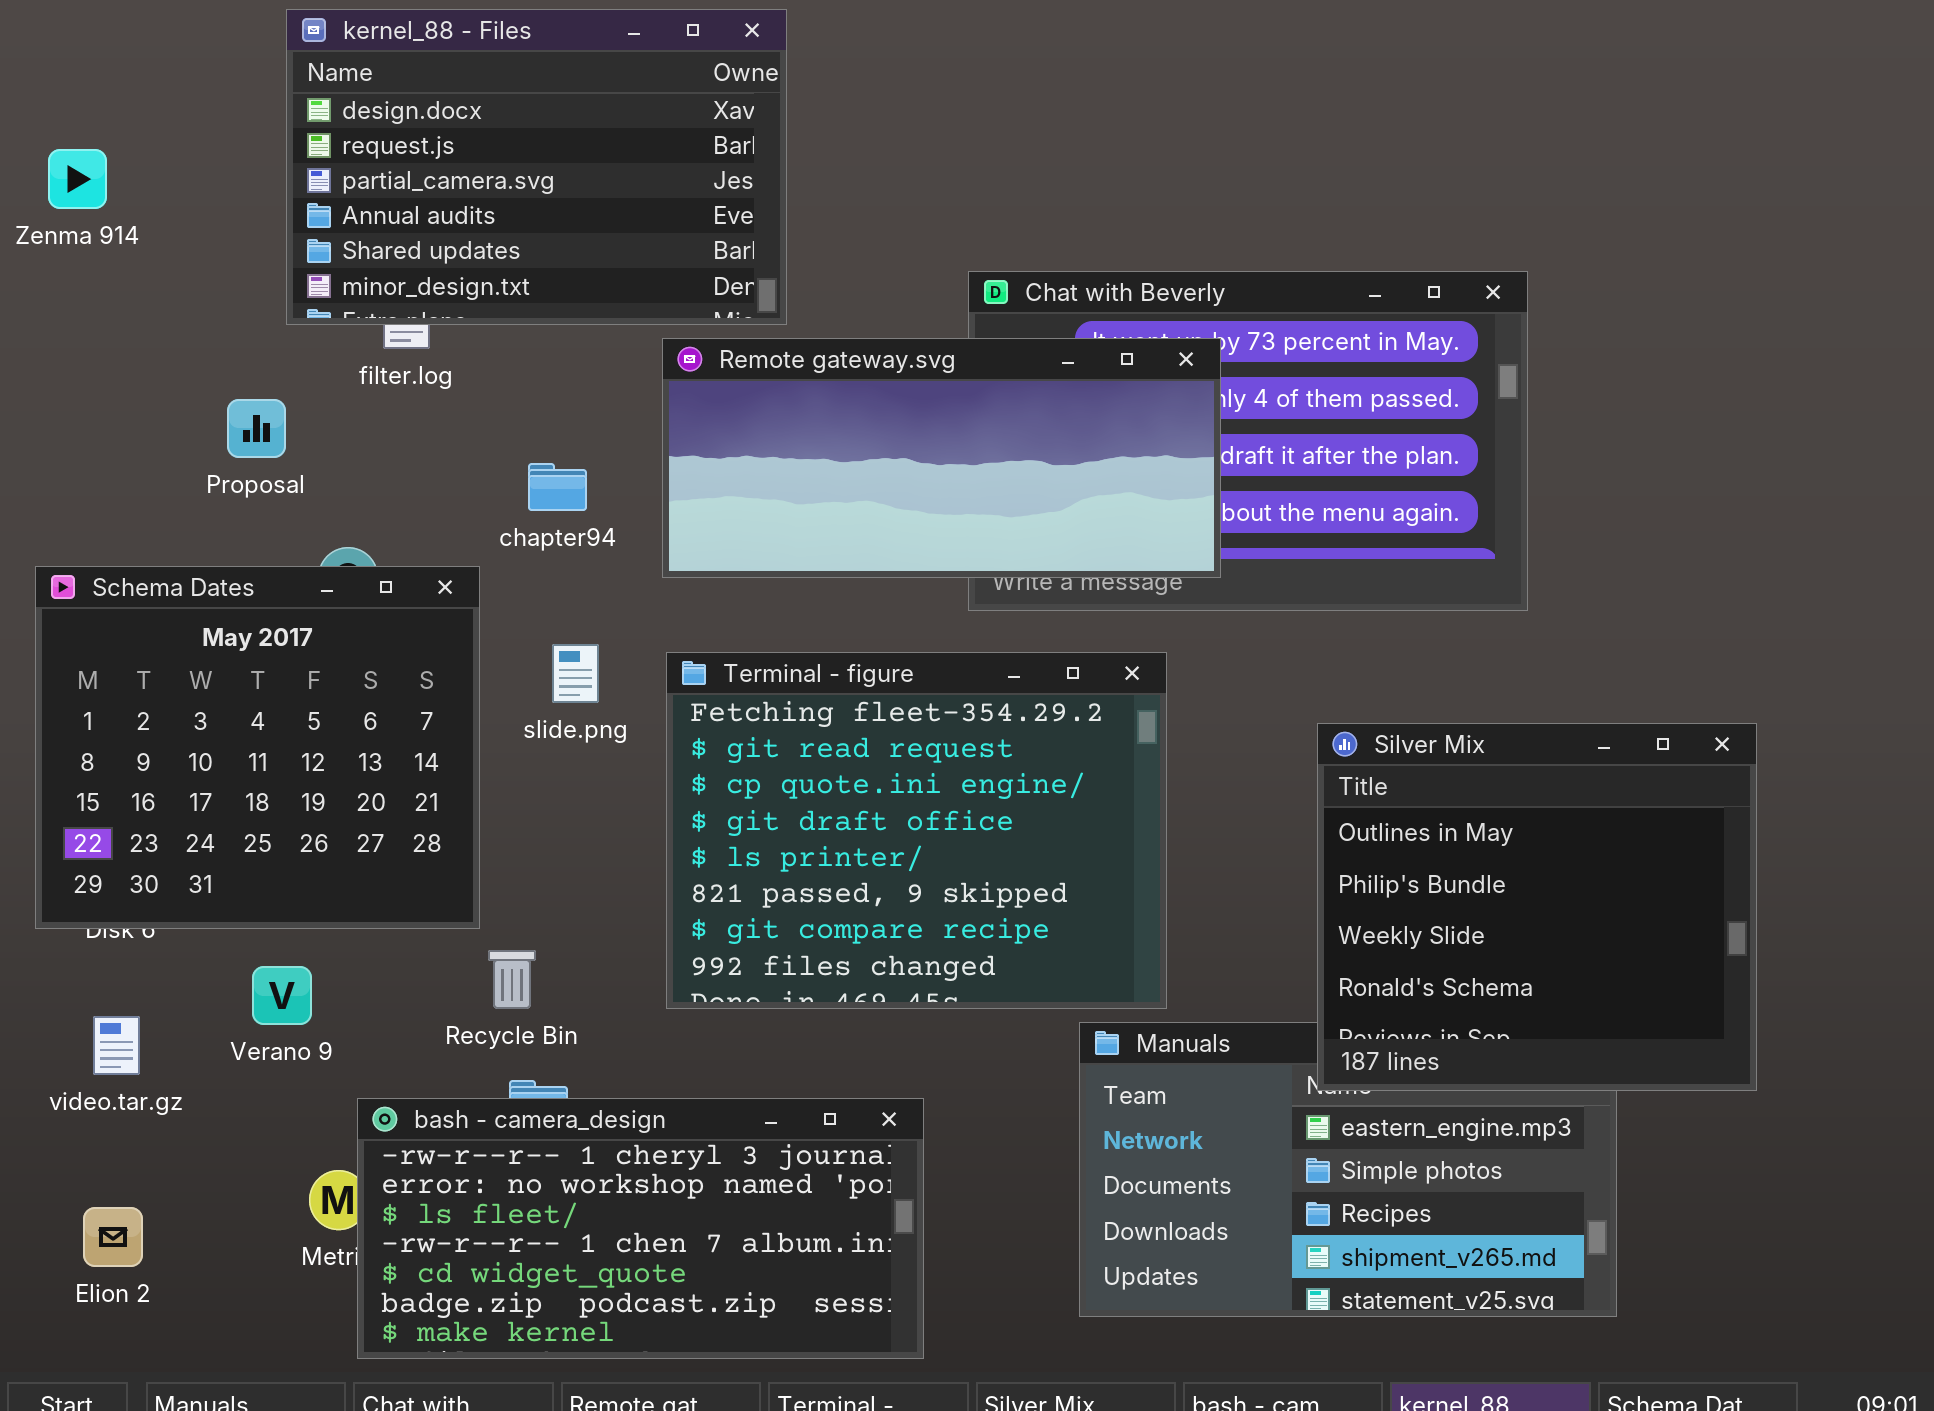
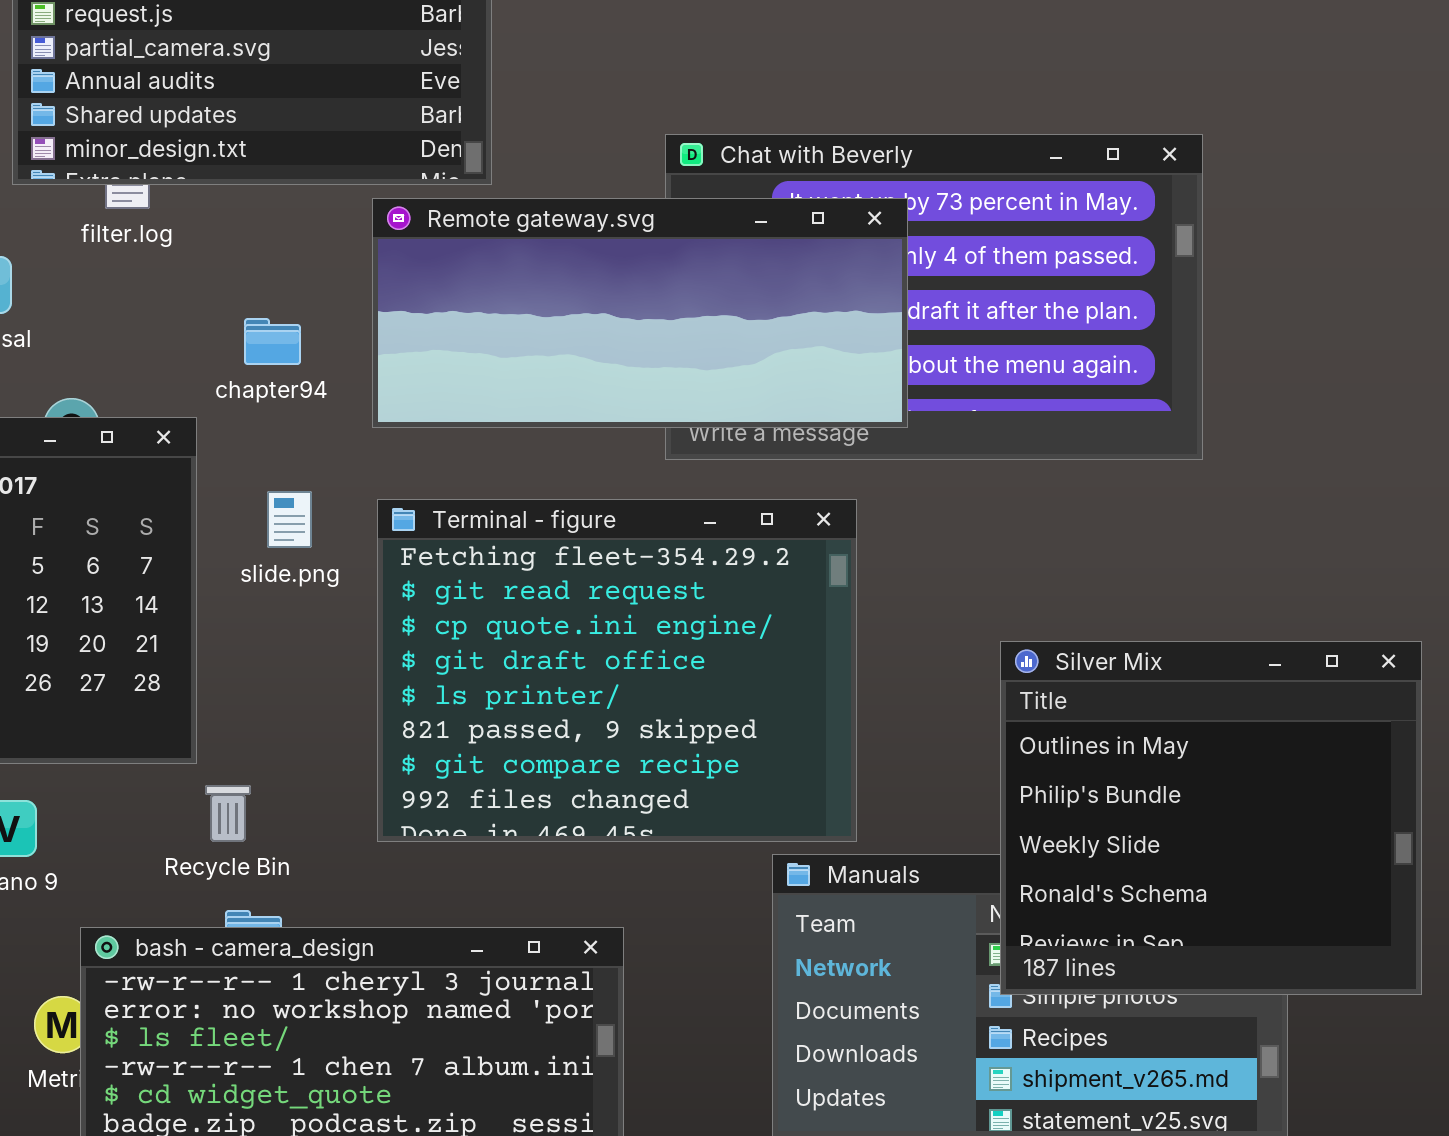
Silver Mix: [1317,723,1757,1091] -> [1000,641,1422,995], moved

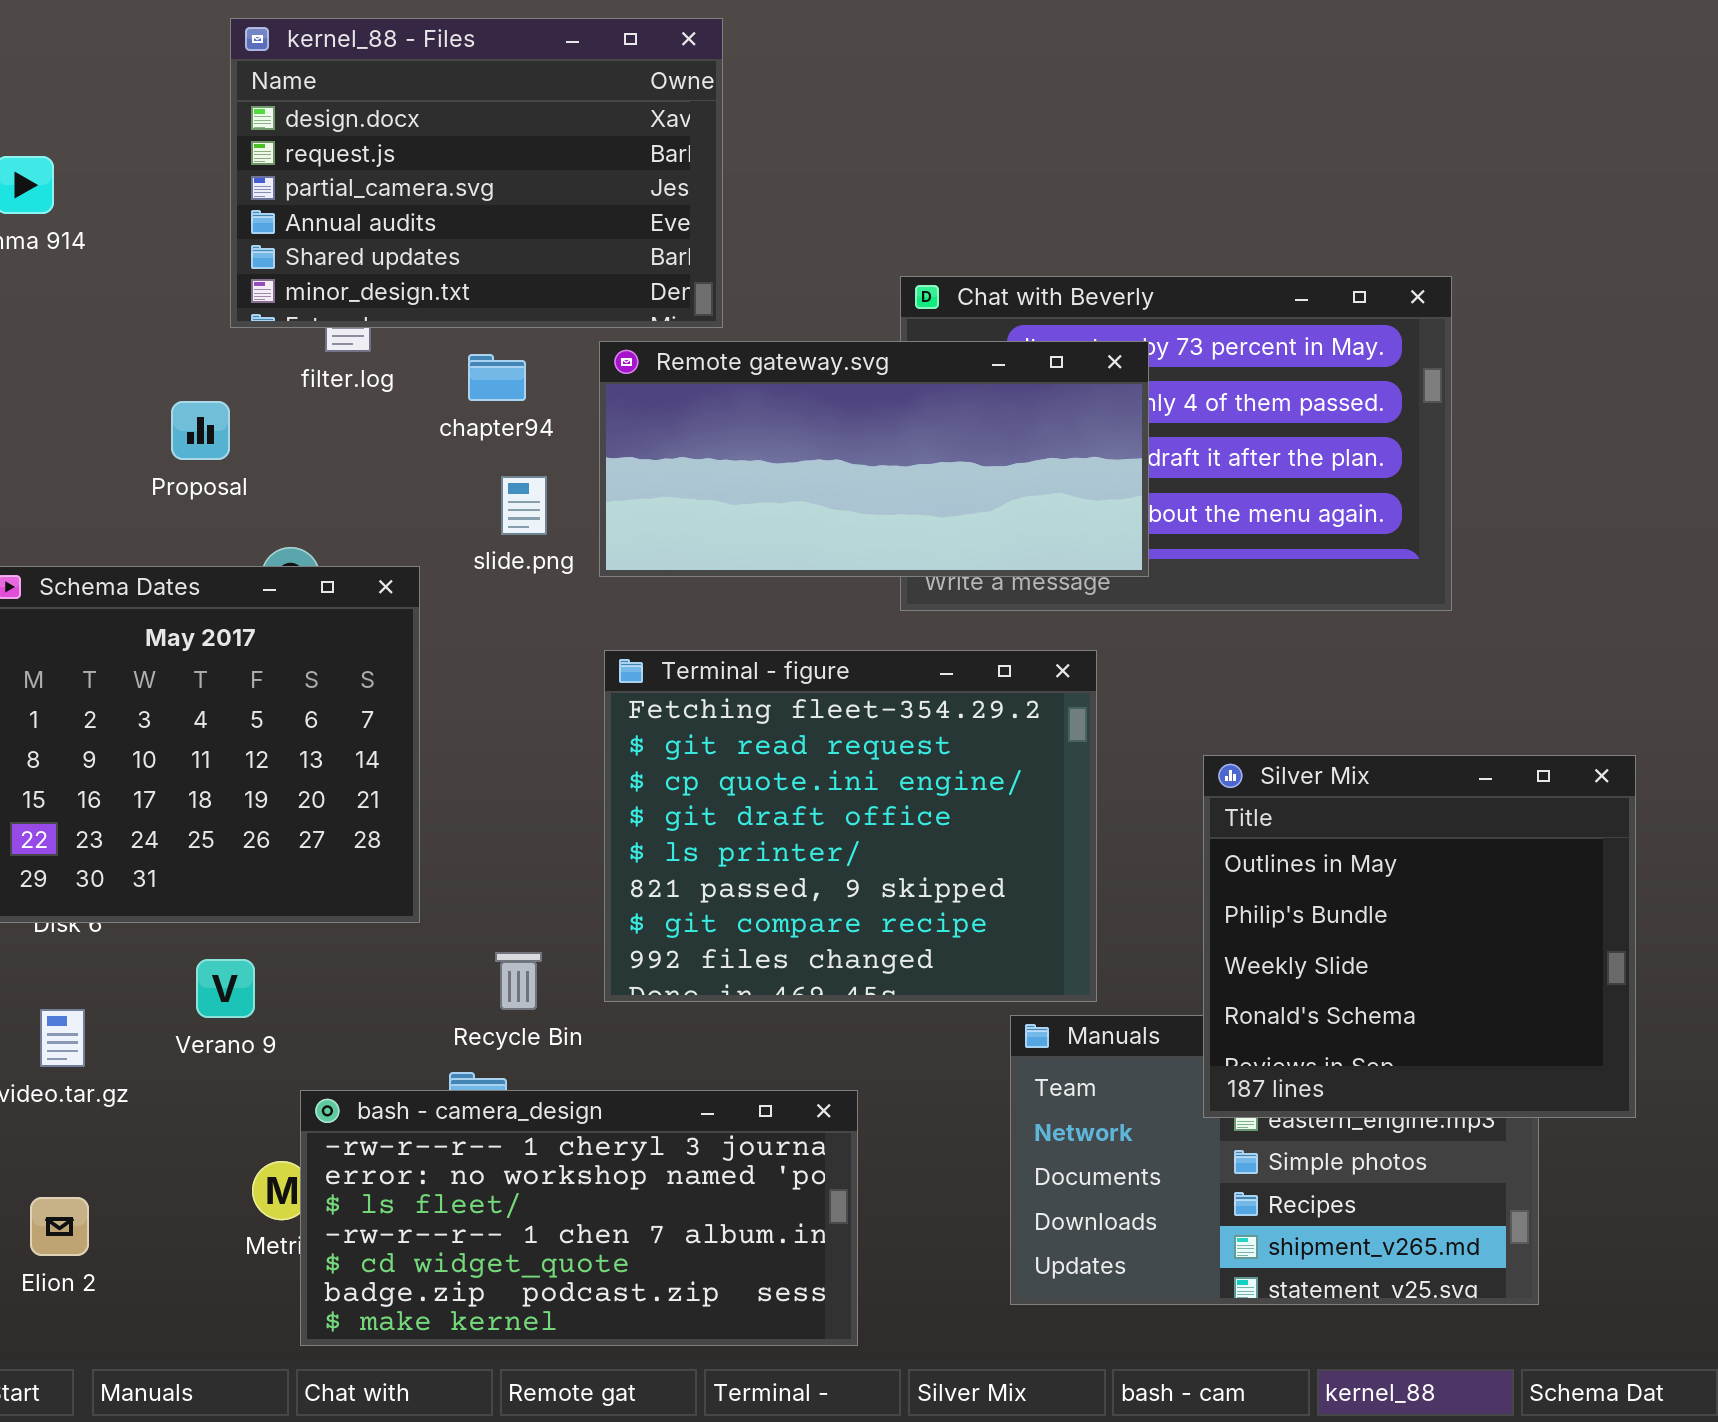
chapter94: [244,318,301,365] -> [468,354,526,401], moved
slide.png: [267,491,312,548] -> [501,476,547,535], moved
Silver Mix: [1000,641,1422,995] -> [1203,755,1636,1118], moved
Recycle Bin: [205,785,251,842] -> [495,952,542,1010], moved

